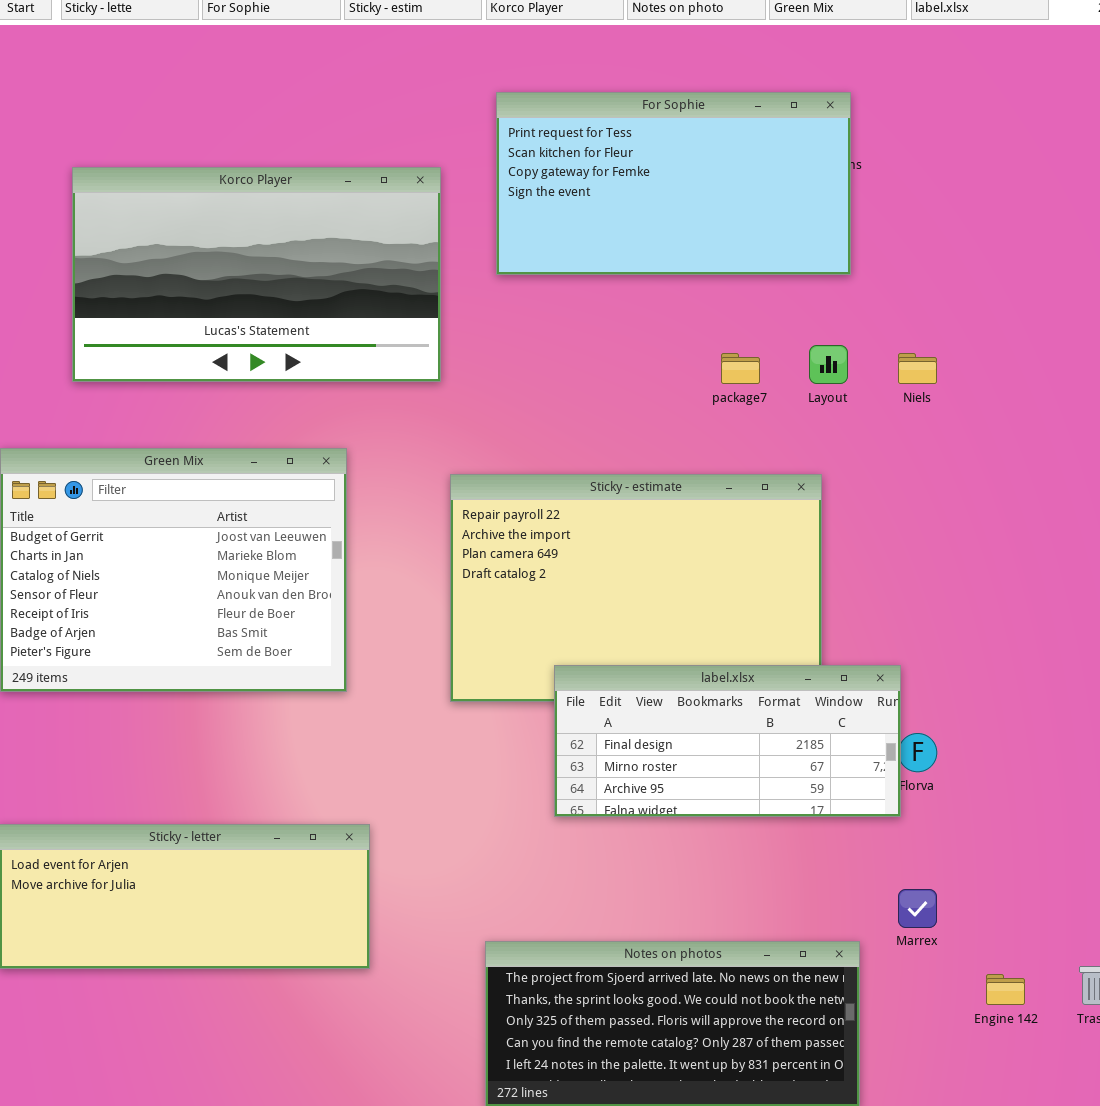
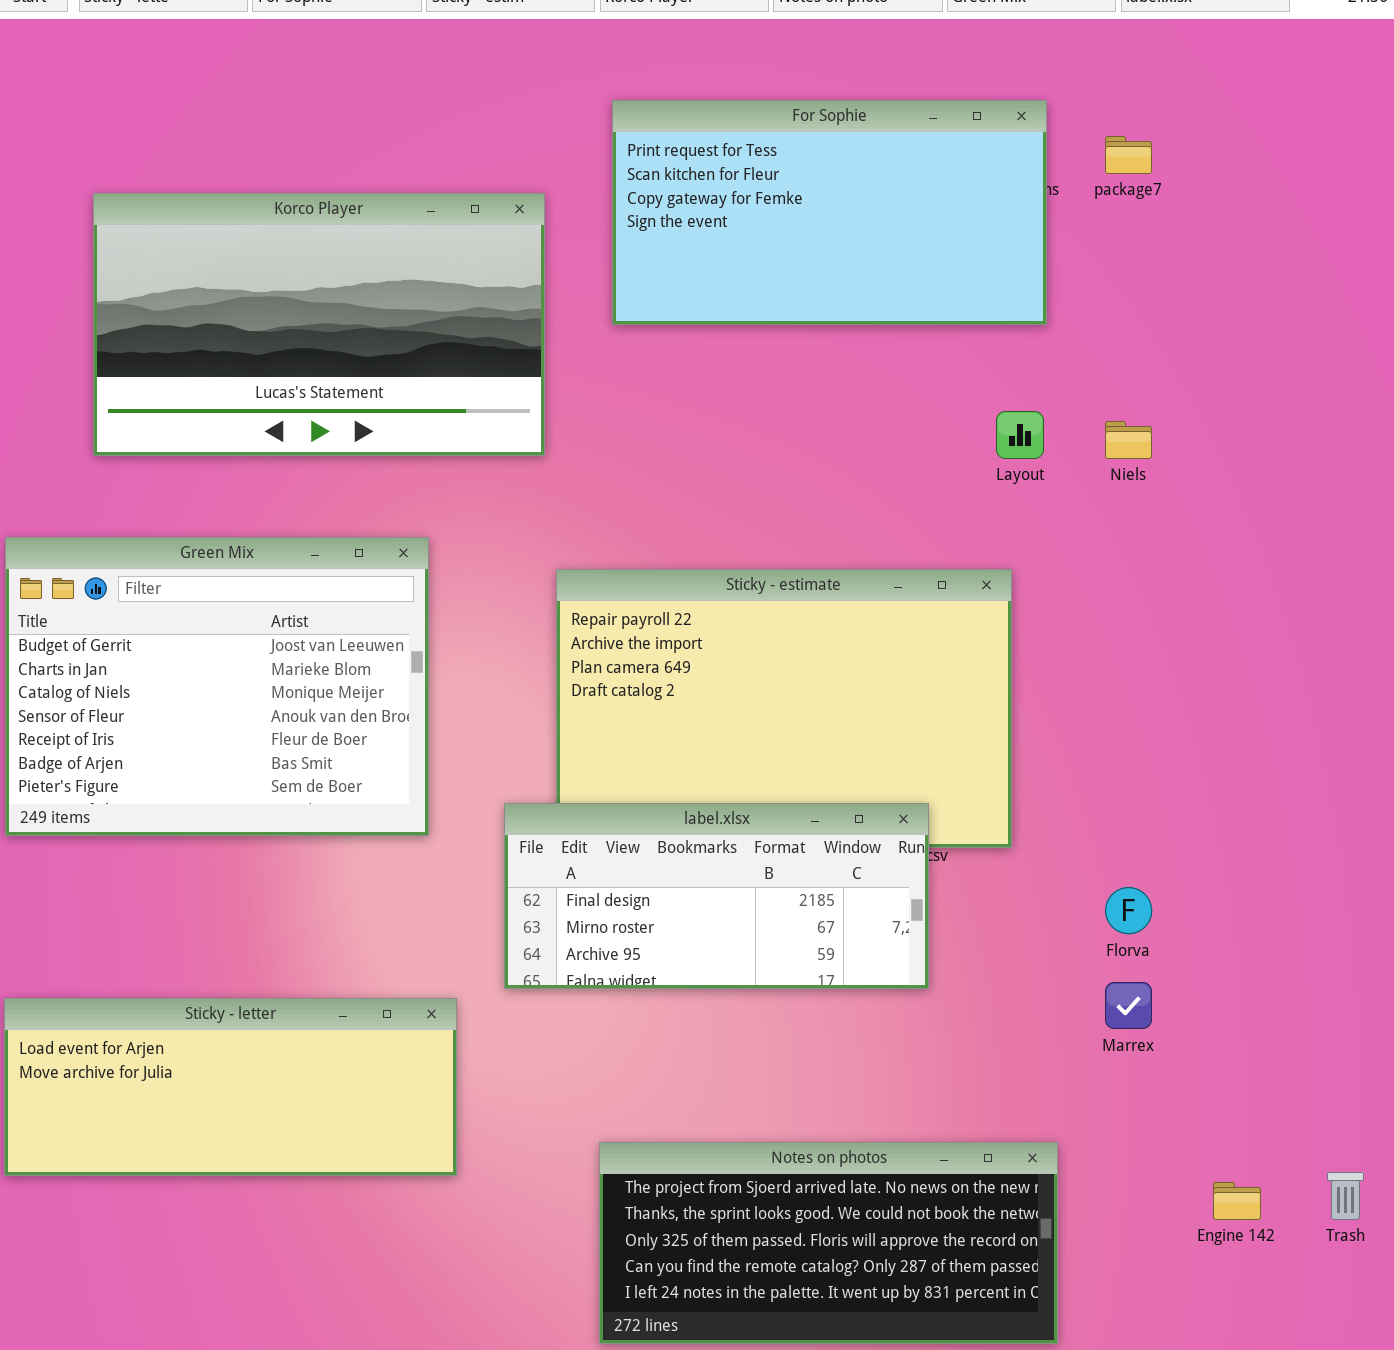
package7: [721,353,760,384] -> [1105,136,1152,174], moved
label.xlsx: [554,665,901,817] -> [504,803,929,989], moved
Marrex: [898,889,937,928] -> [1105,982,1152,1029], moved

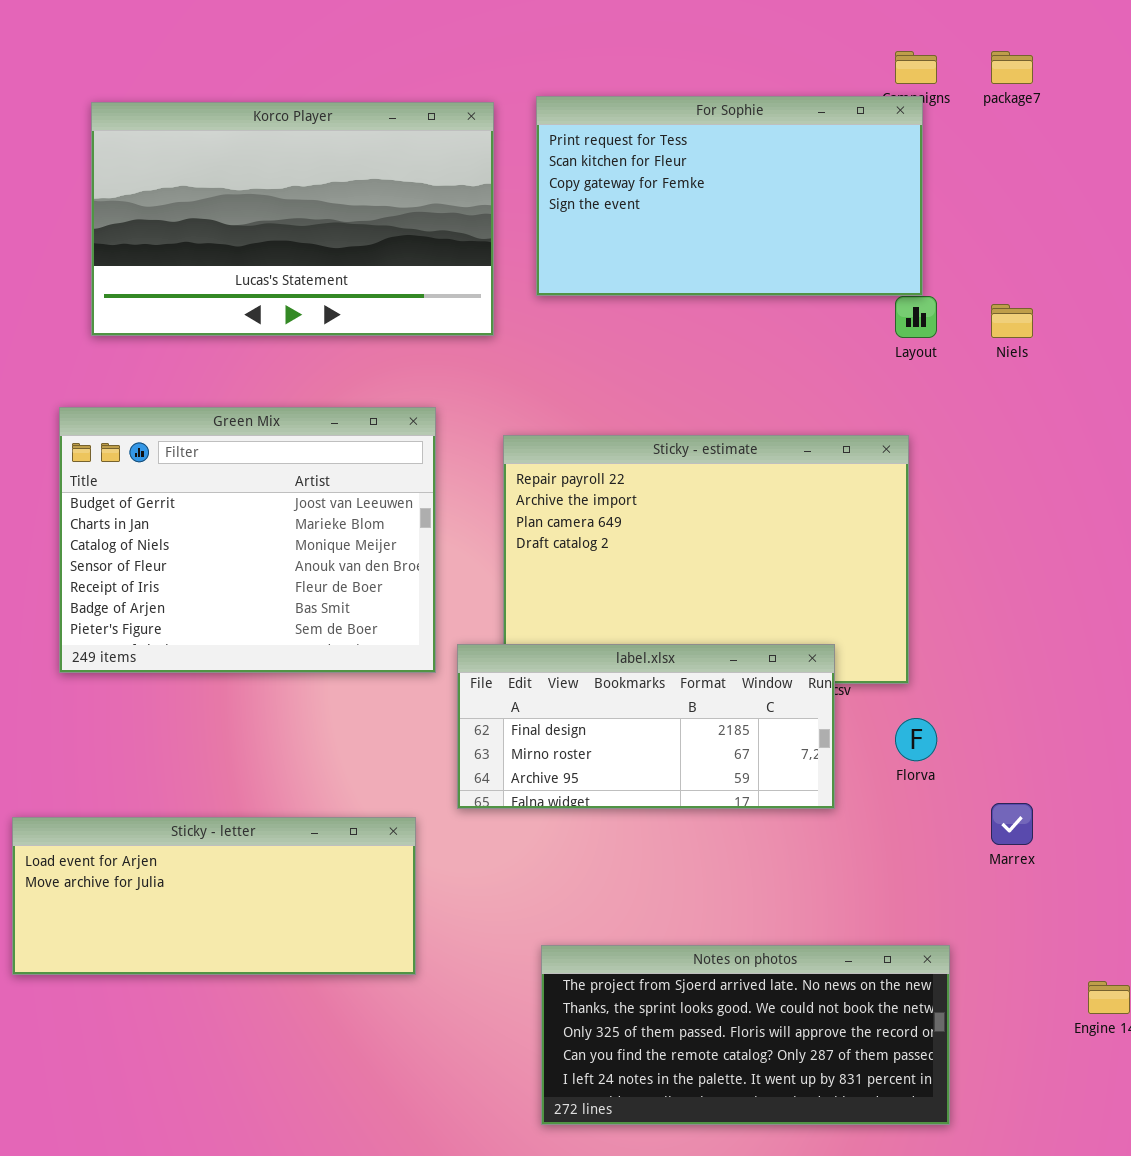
For Sophie: [612,100,1047,325] -> [536,96,923,296], moved
Green Mix: [5,537,429,836] -> [59,407,436,673], moved
Florva: [1105,887,1152,934] -> [895,718,937,761], moved

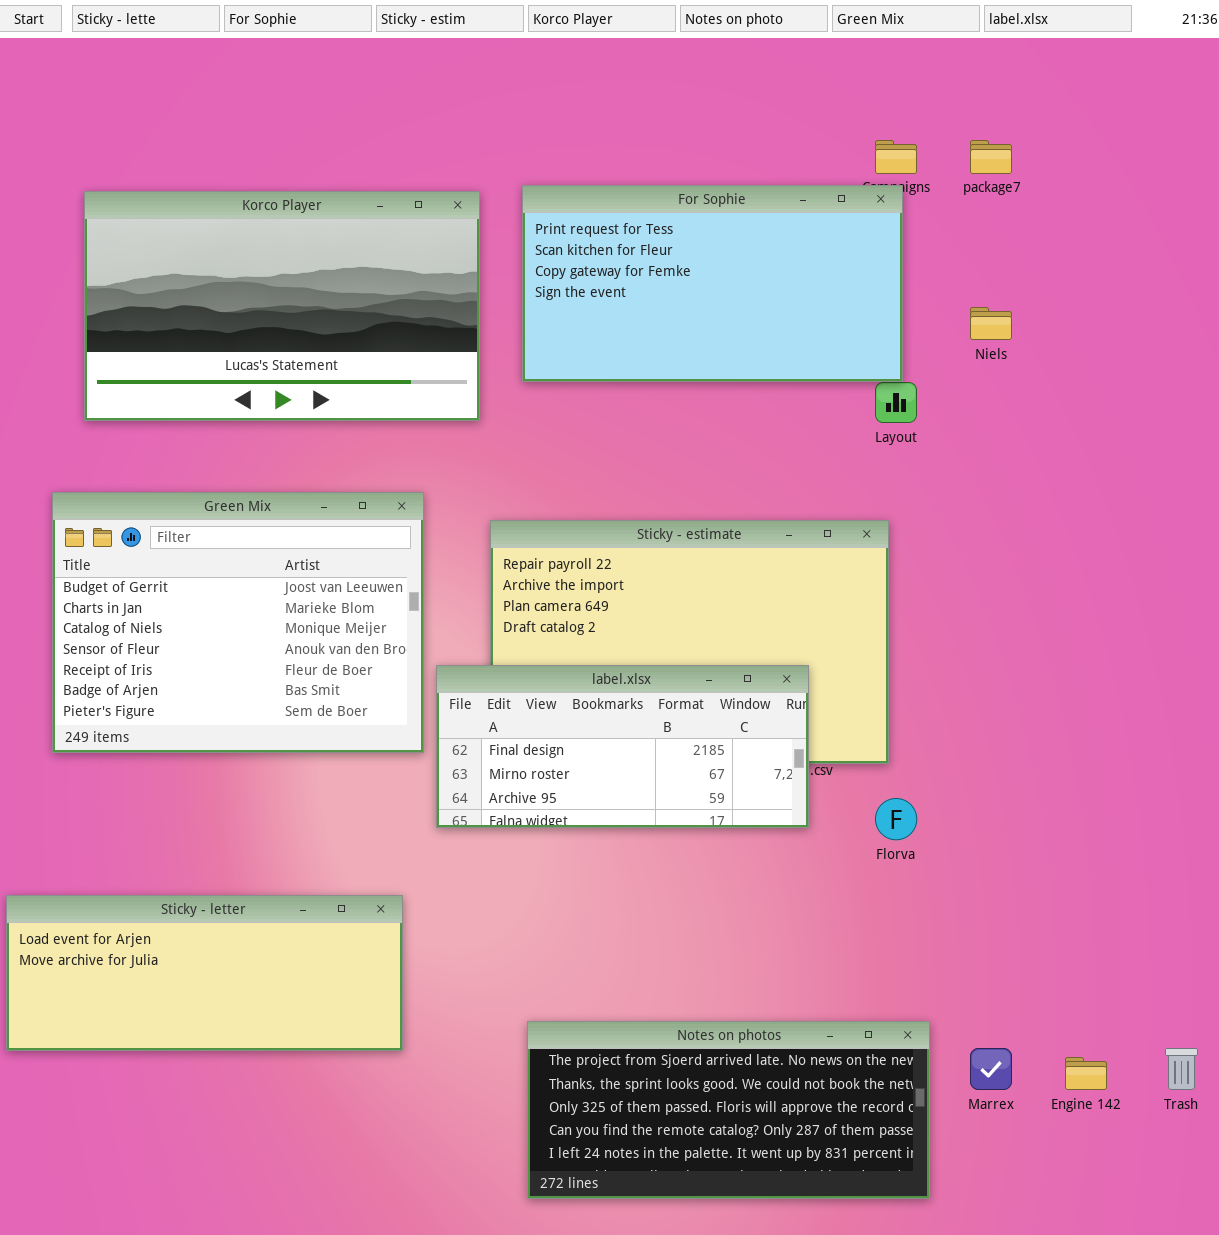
Niels: [991,304,1033,338] -> [970,307,1012,340], moved
label.xlsx: [457,644,835,809] -> [436,665,809,828], moved
Marrex: [991,803,1033,845] -> [970,1048,1012,1090], moved

